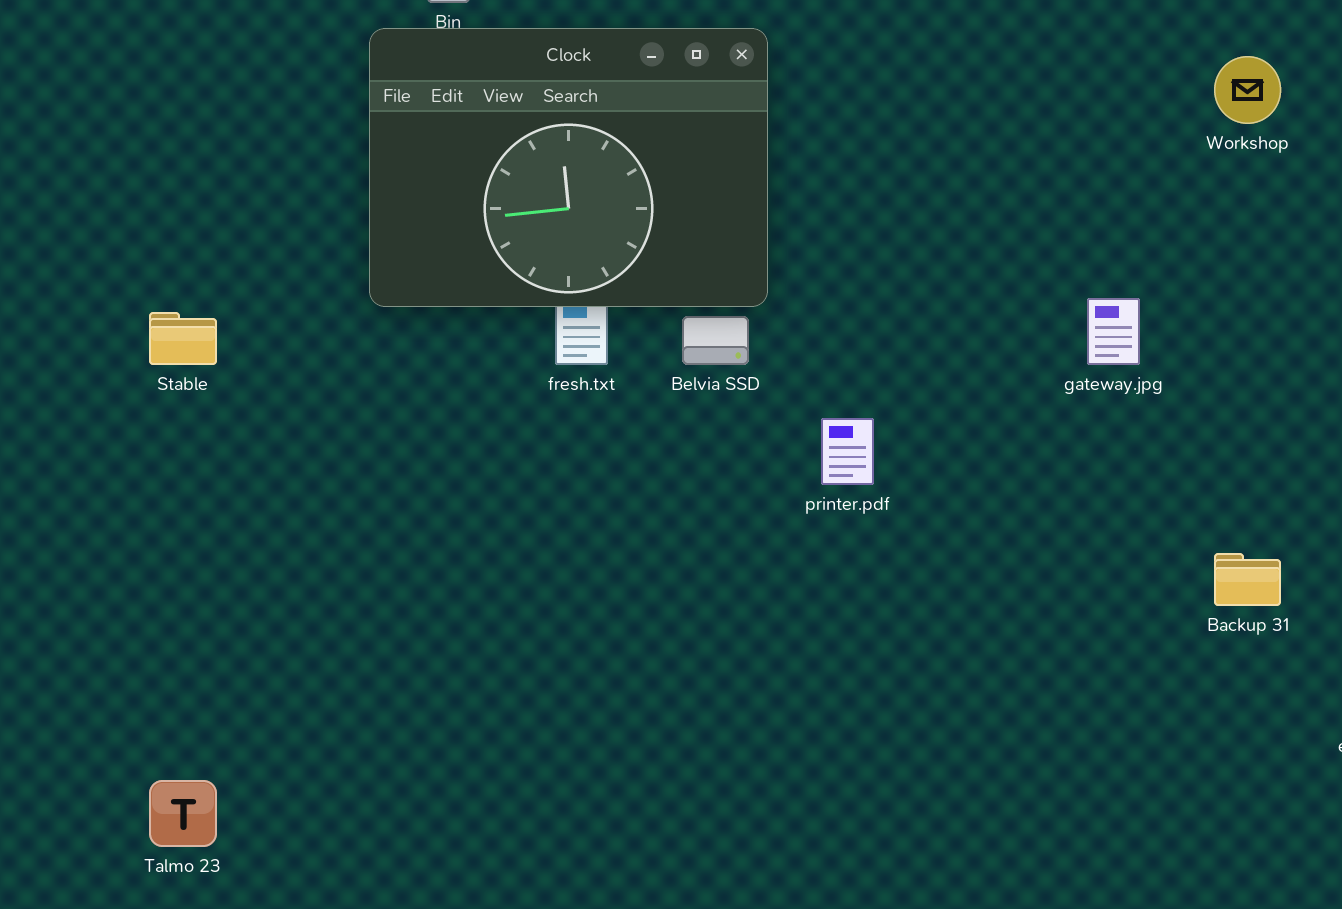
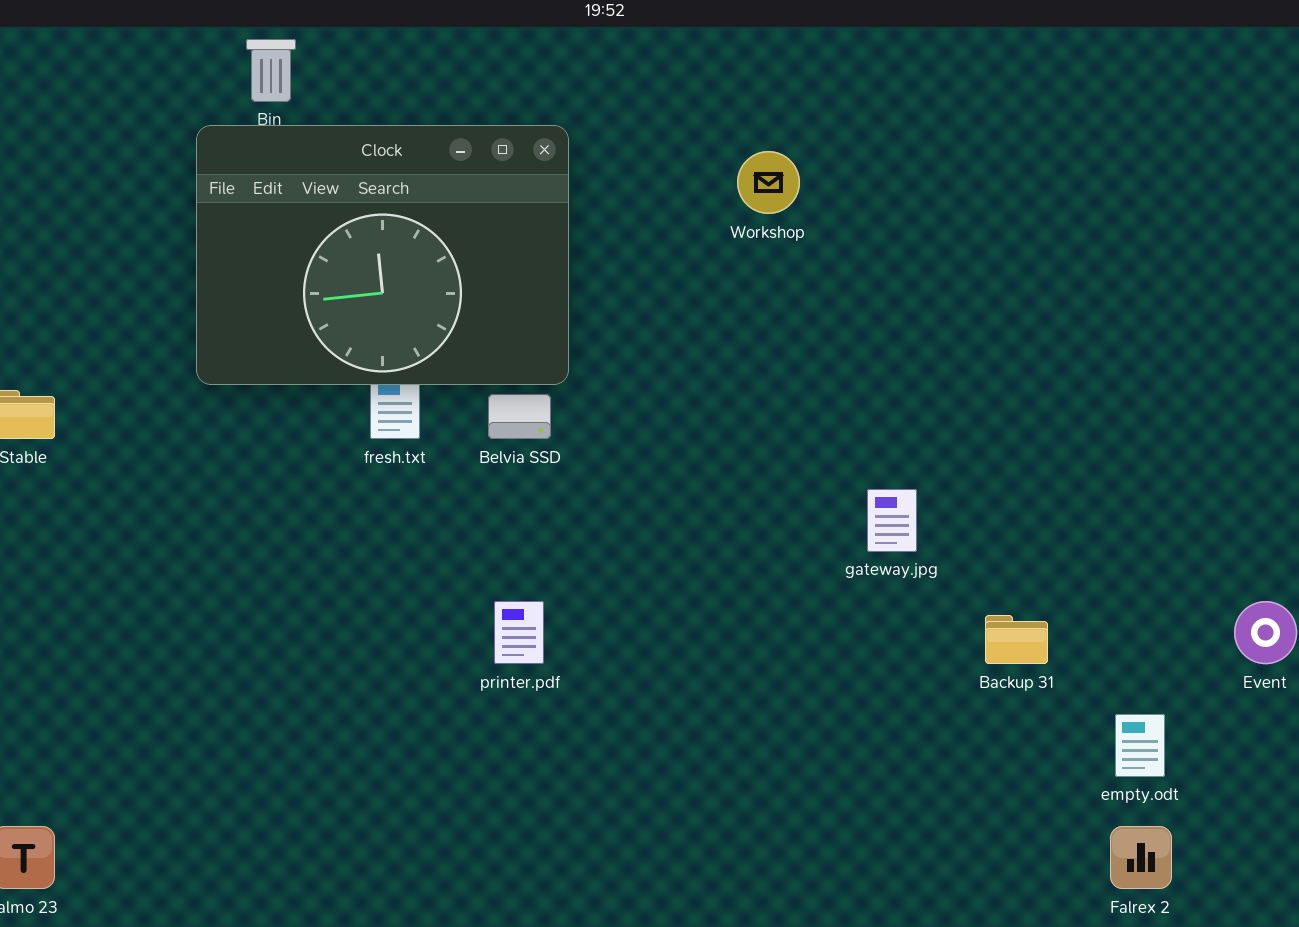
Workshop: [1214,56,1281,124] -> [737,151,800,214], moved
gateway.jpg: [1087,298,1140,365] -> [867,489,917,552], moved
printer.pdf: [821,418,874,485] -> [494,601,544,664], moved

